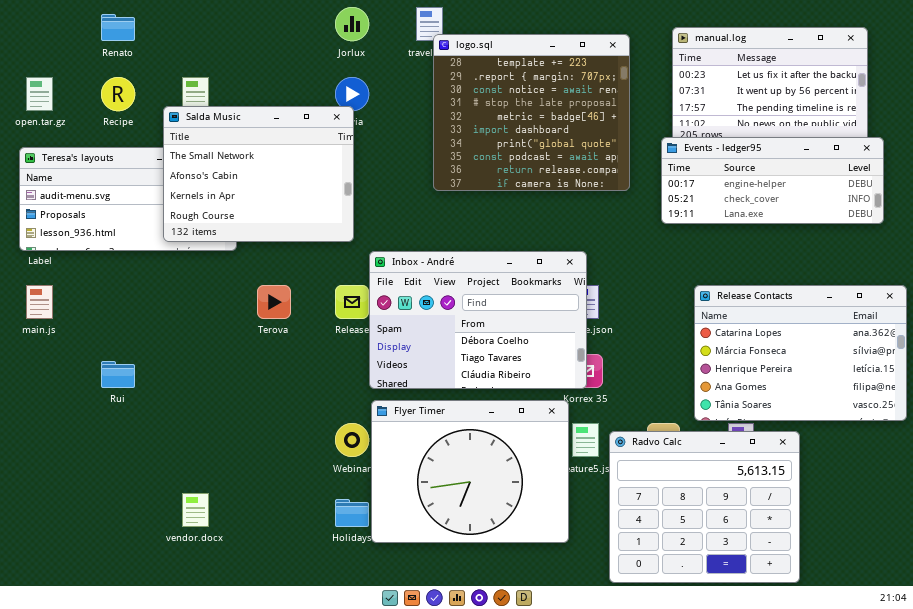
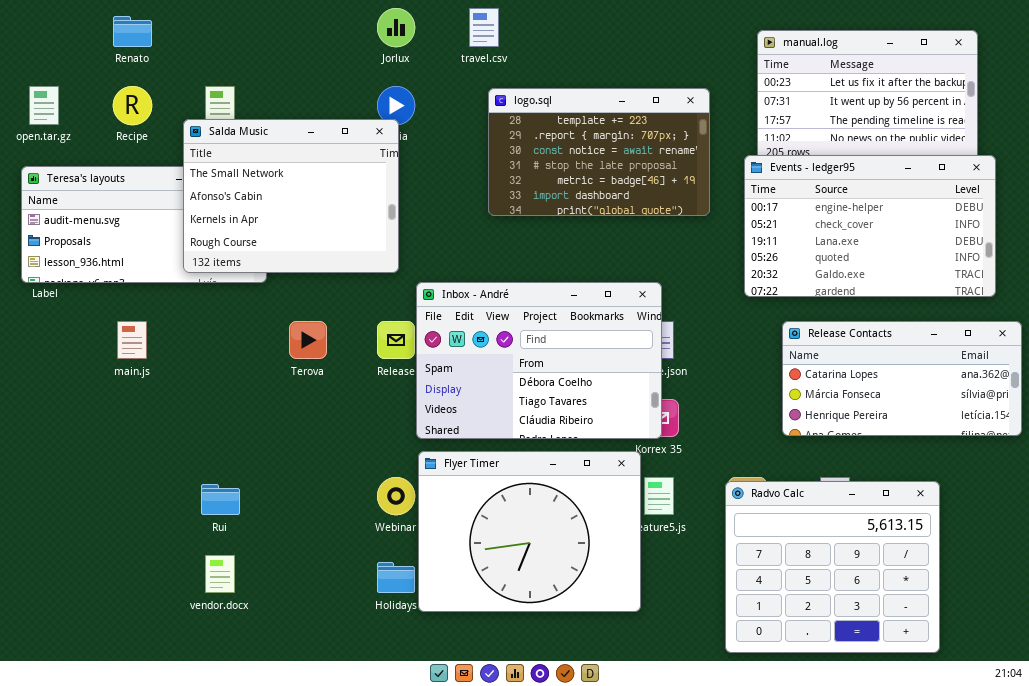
logo.sql: [433,34,630,191] -> [488,88,710,216], resized
Events - ledger95: [661,137,884,224] -> [744,155,996,297], resized
main.js: [26,285,53,319] -> [117,321,147,359], moved
Release Contacts: [694,285,907,421] -> [782,321,1022,436], resized
Rui: [101,361,135,388] -> [201,484,240,515], moved
Radvo Calc: [609,431,800,583] -> [725,481,940,653], moved

